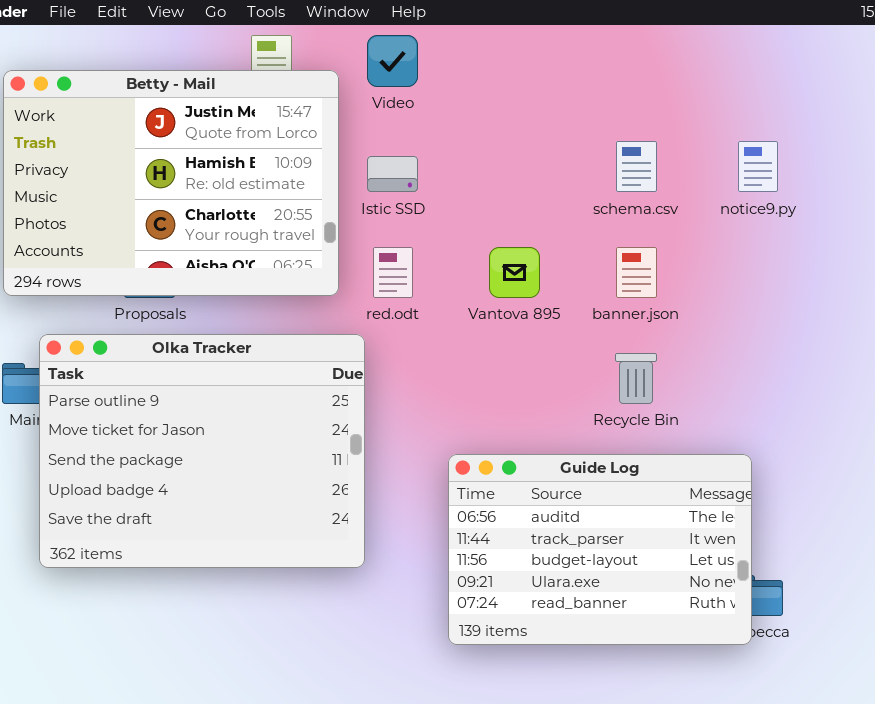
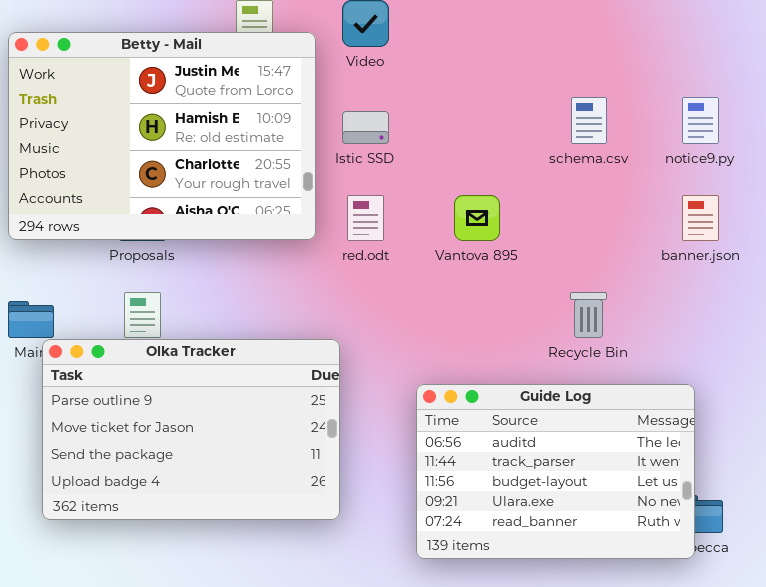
banner.json: [616,247,657,298] -> [682,195,719,241], moved
Olka Tracker: [39,334,365,568] -> [42,339,340,520], moved, resized

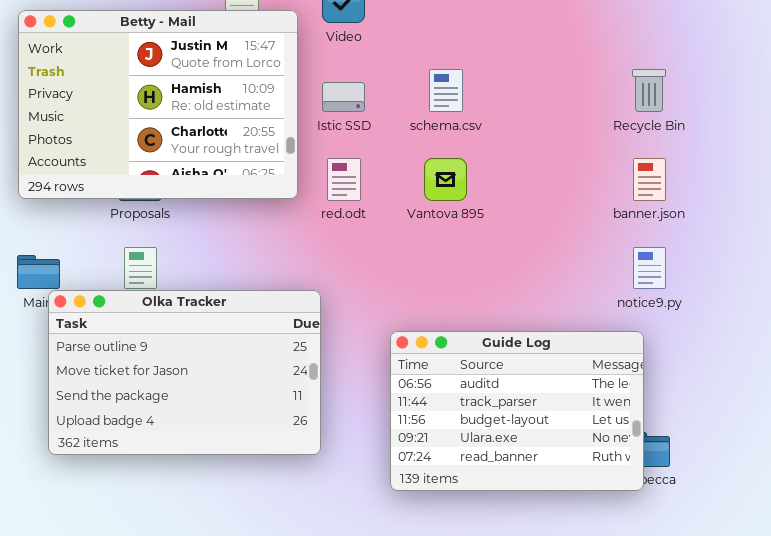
schema.csv: [571,97,607,144] -> [429,69,463,112], moved
notice9.py: [682,97,719,144] -> [633,247,666,289], moved
Recycle Bin: [570,292,607,338] -> [632,69,666,112], moved

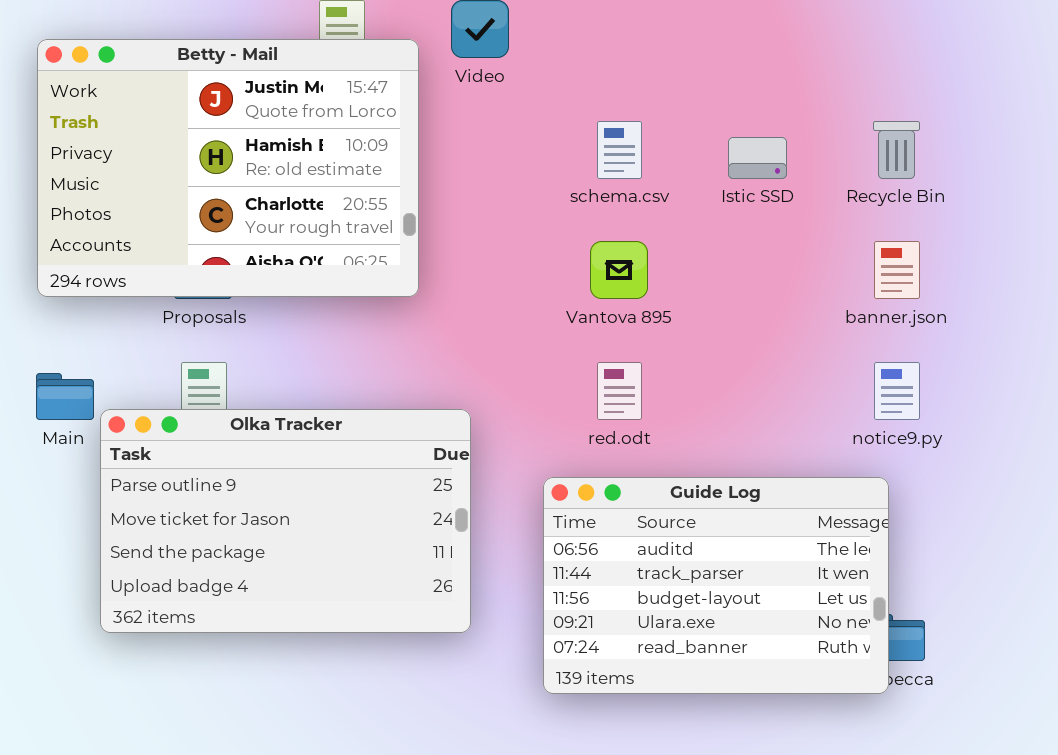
Istic SSD: [322,82,365,112] -> [728,137,787,179], moved
red.odt: [327,158,361,201] -> [597,362,642,420], moved
Olka Tracker: [48,290,321,455] -> [100,409,471,633], moved

